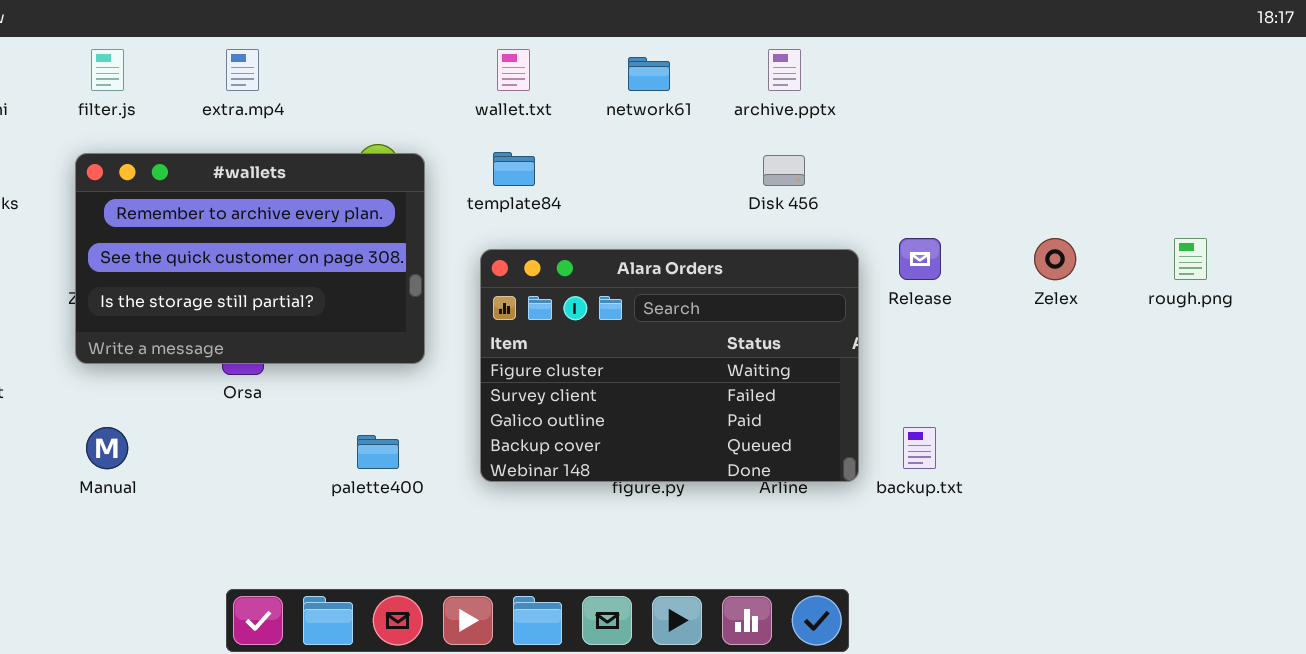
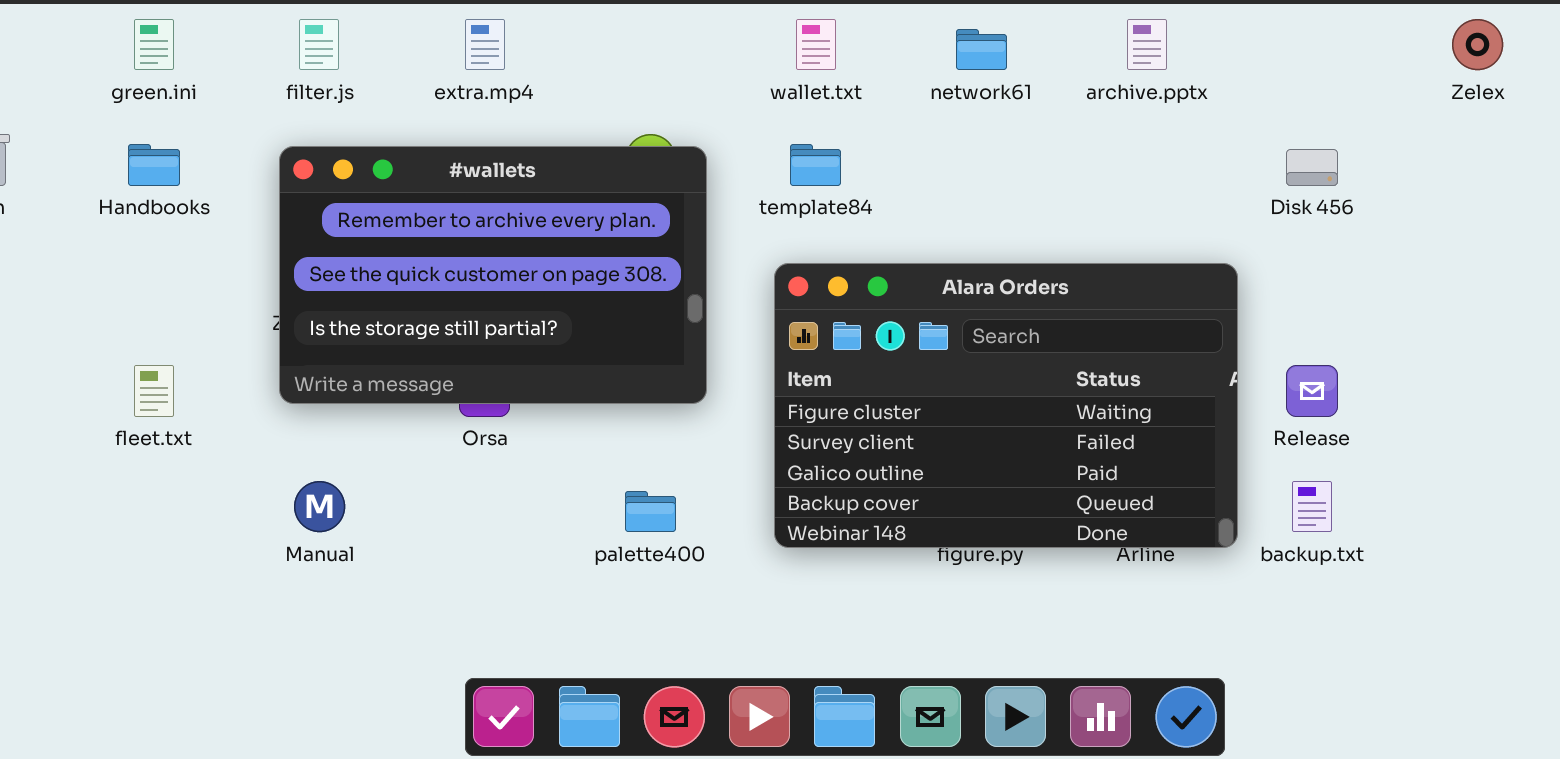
Disk 456: [763,155,805,186] -> [1286,149,1338,186], moved
Release: [899,238,941,280] -> [1286,365,1338,417], moved
Zelex: [1034,238,1076,280] -> [1452,19,1503,70], moved

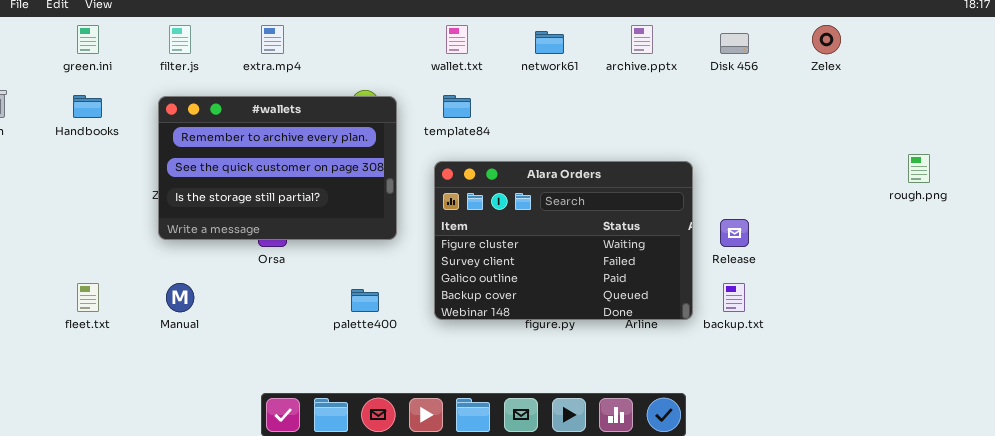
Disk 456: [1286,149,1338,186] -> [720,33,749,54], moved
fleet.txt: [134,365,174,417] -> [77,283,99,312], moved

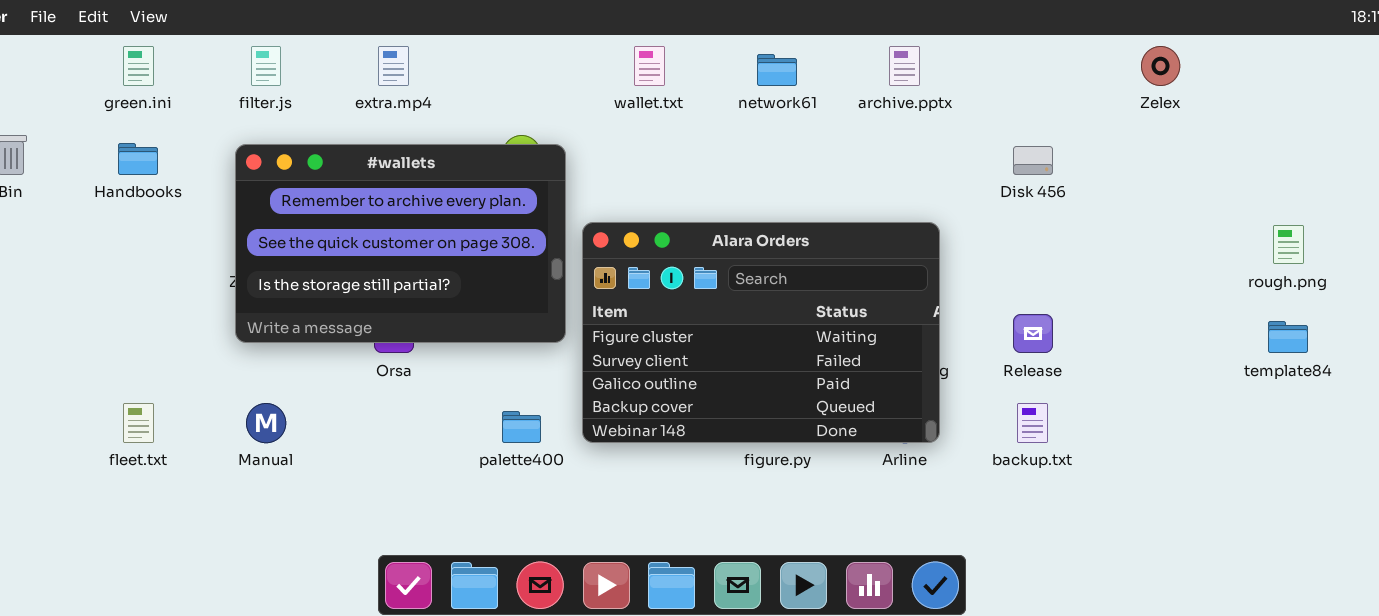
Disk 456: [720,33,749,54] -> [1013,146,1053,175], moved
template84: [443,95,471,118] -> [1268,321,1308,353], moved
Alara Orders: [434,161,693,320] -> [582,222,940,443], moved

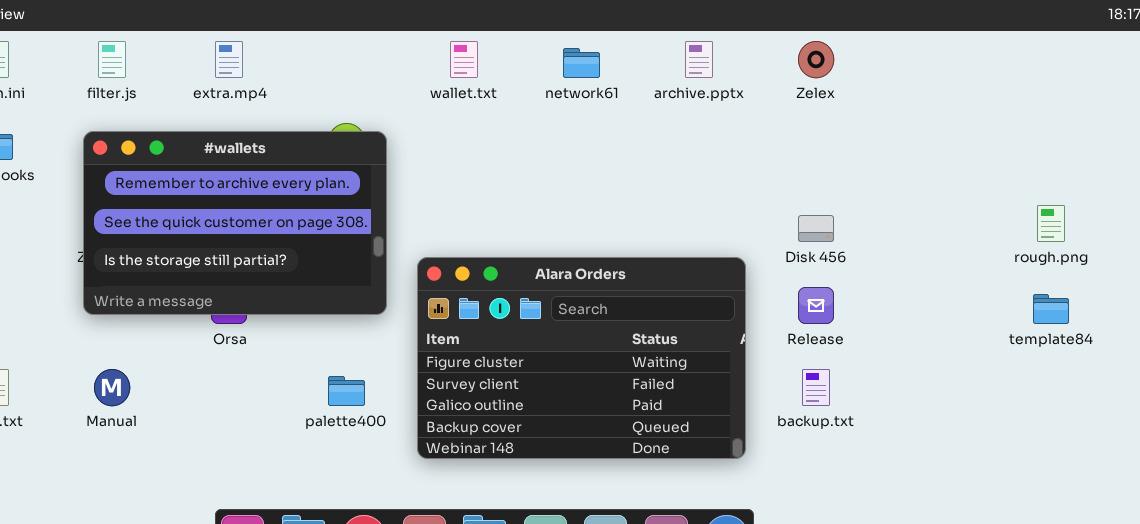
Zelex: [1141,46,1180,86] -> [798,41,834,78], moved
Disk 456: [1013,146,1053,175] -> [798,215,834,242], moved
Alara Orders: [582,222,940,443] -> [417,257,746,459], moved

